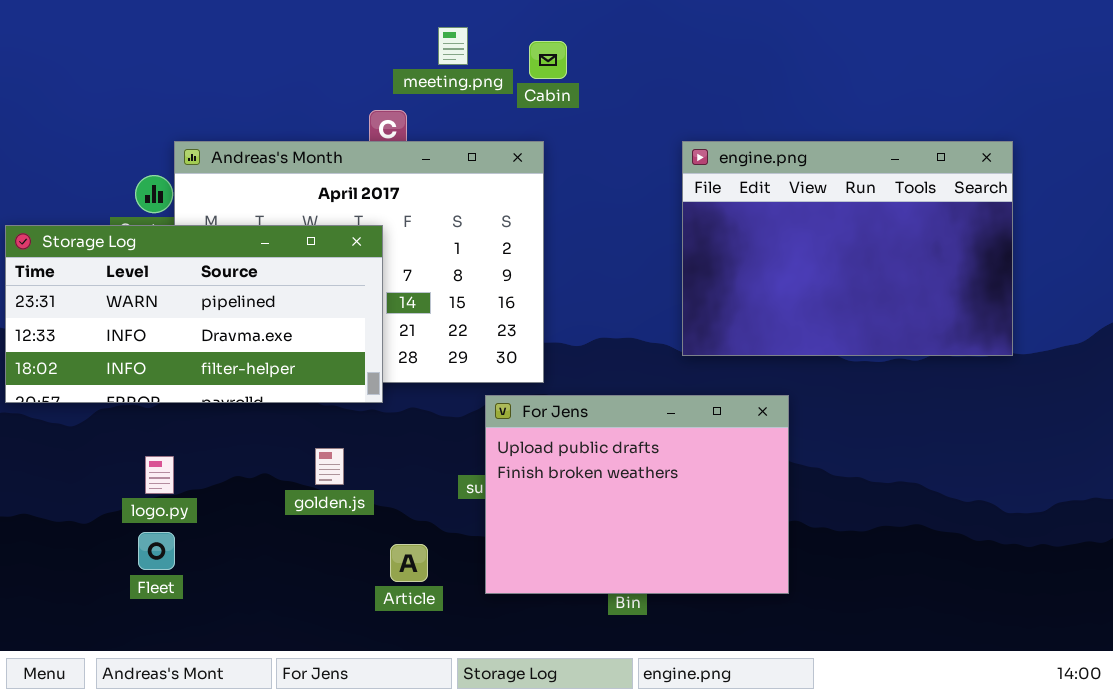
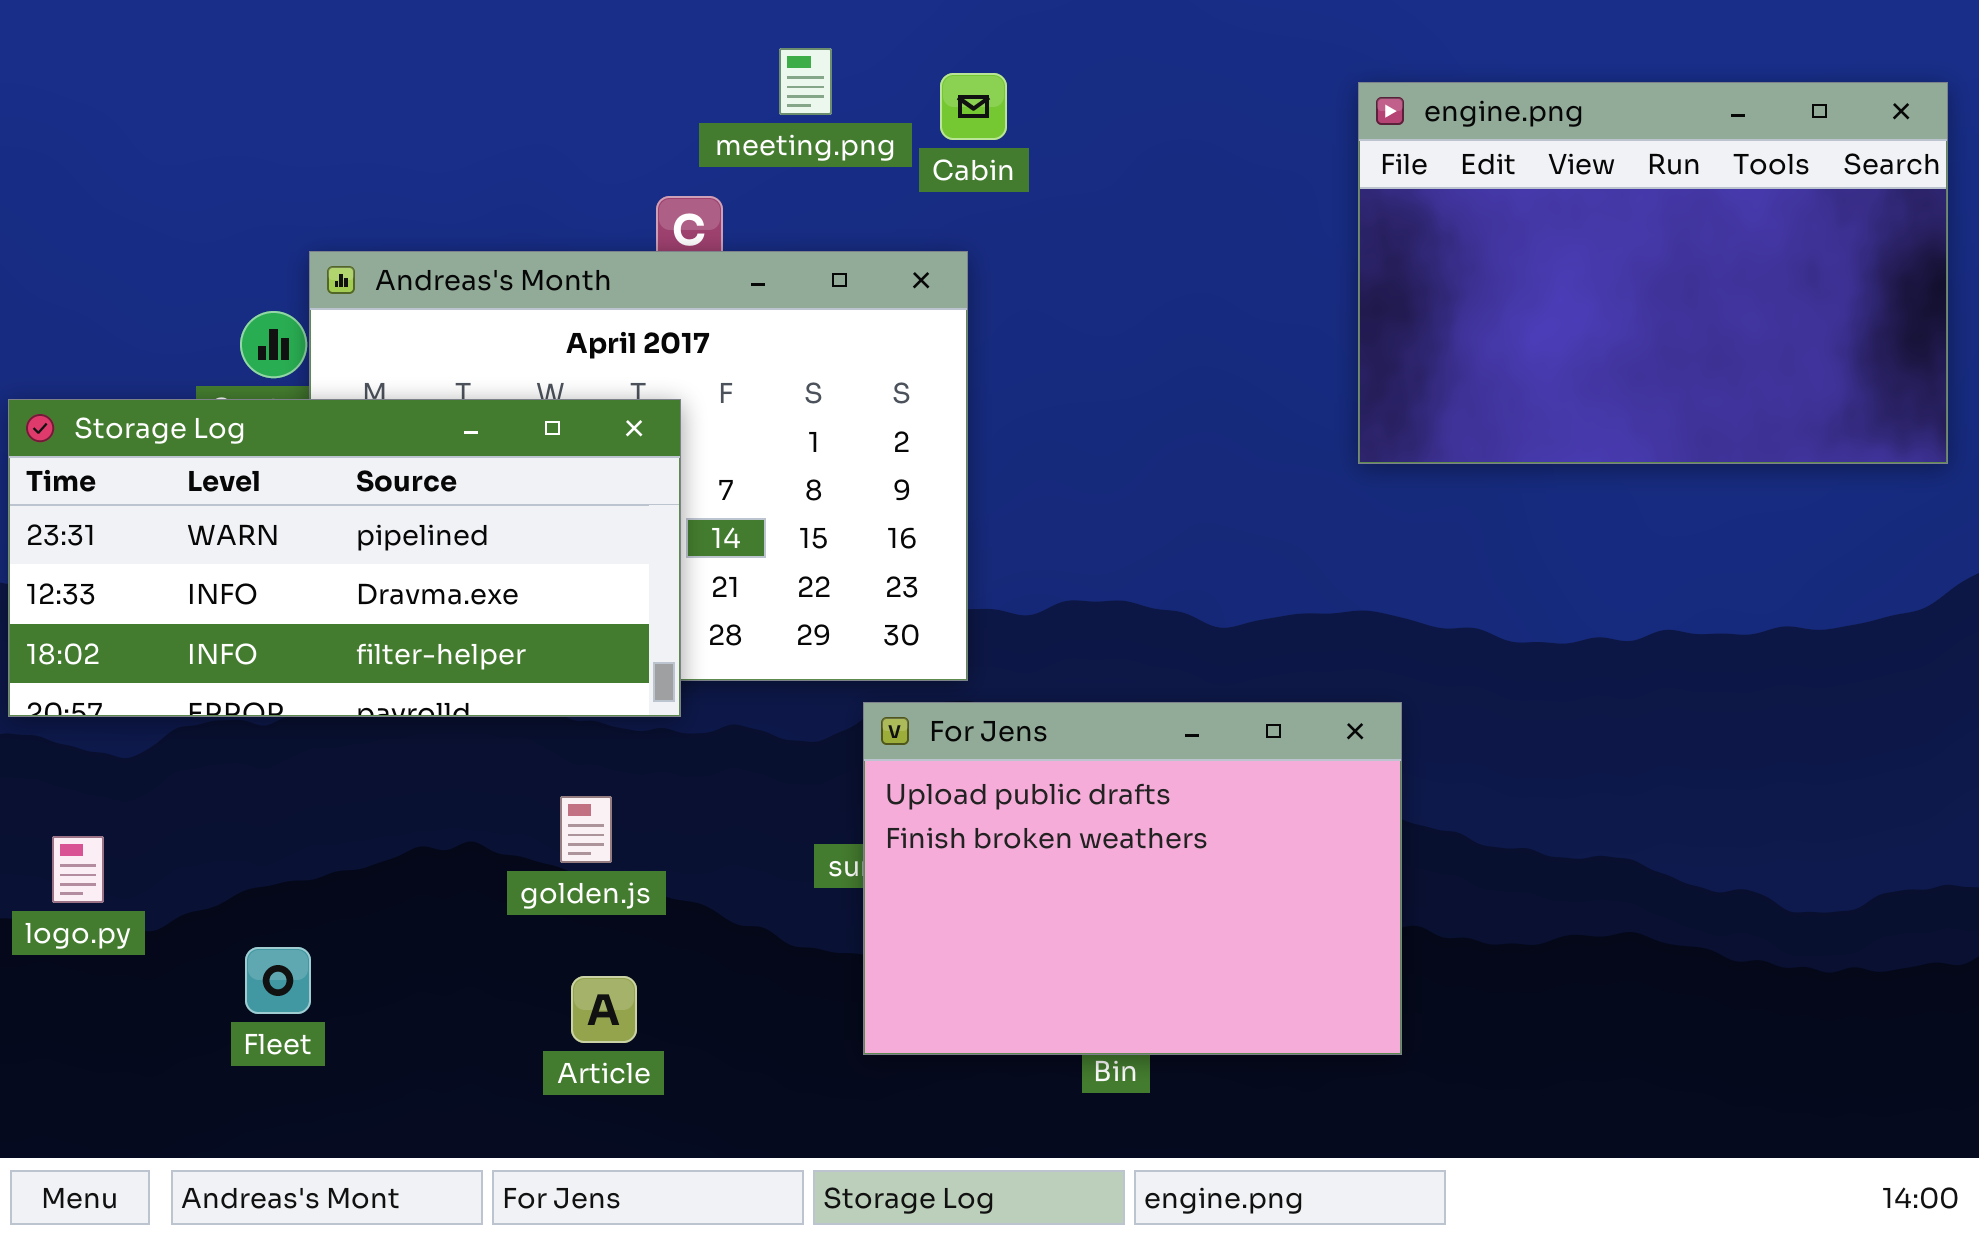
engine.png: [682,141,1013,356] -> [1358,82,1948,464], moved
logo.py: [145,456,174,494] -> [52,836,104,903], moved
Article: [390,544,428,582] -> [571,976,637,1043], moved

